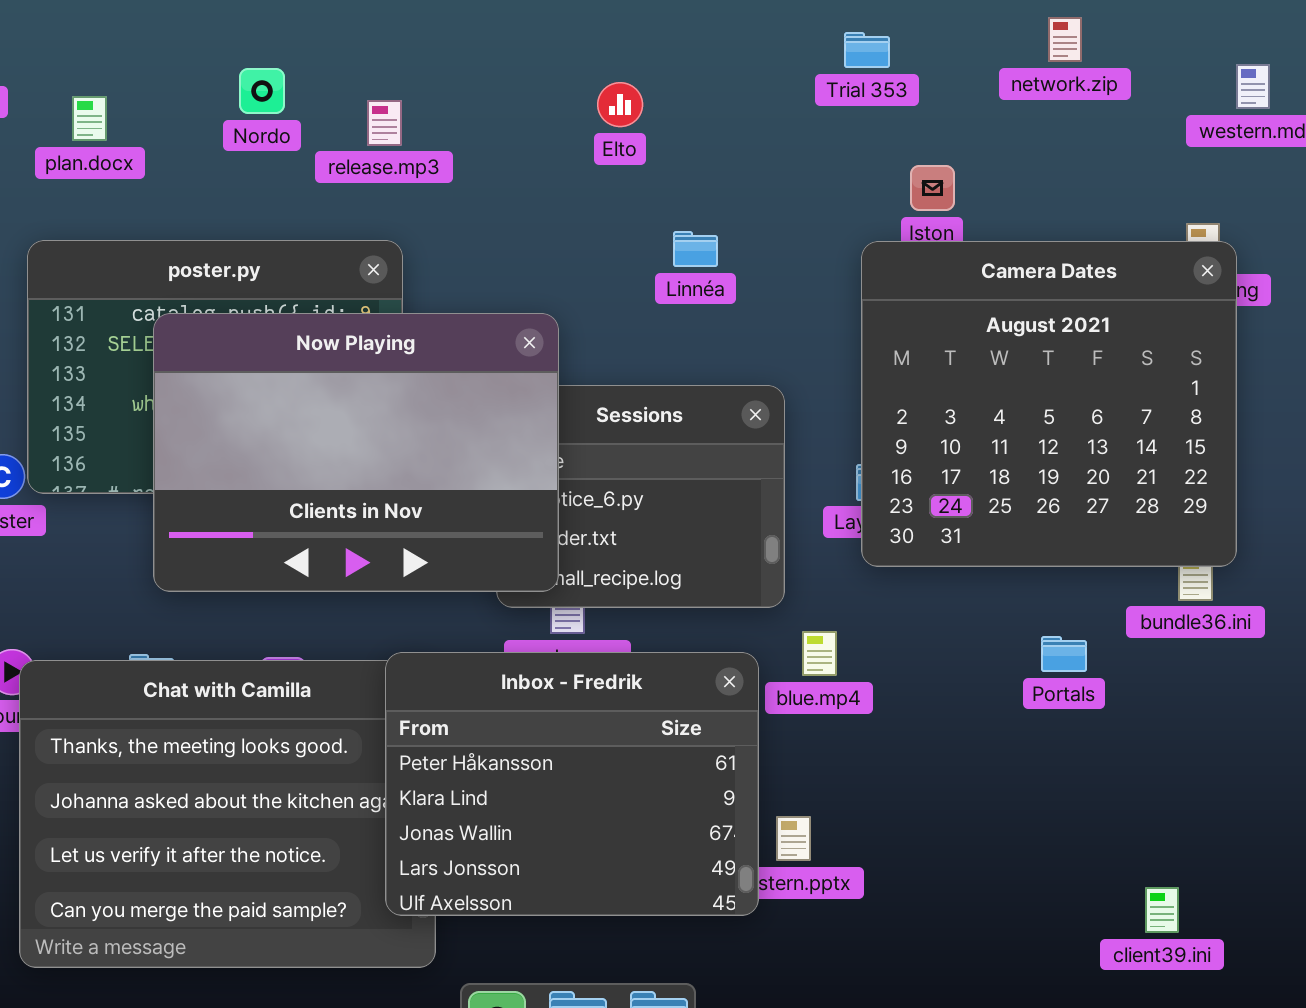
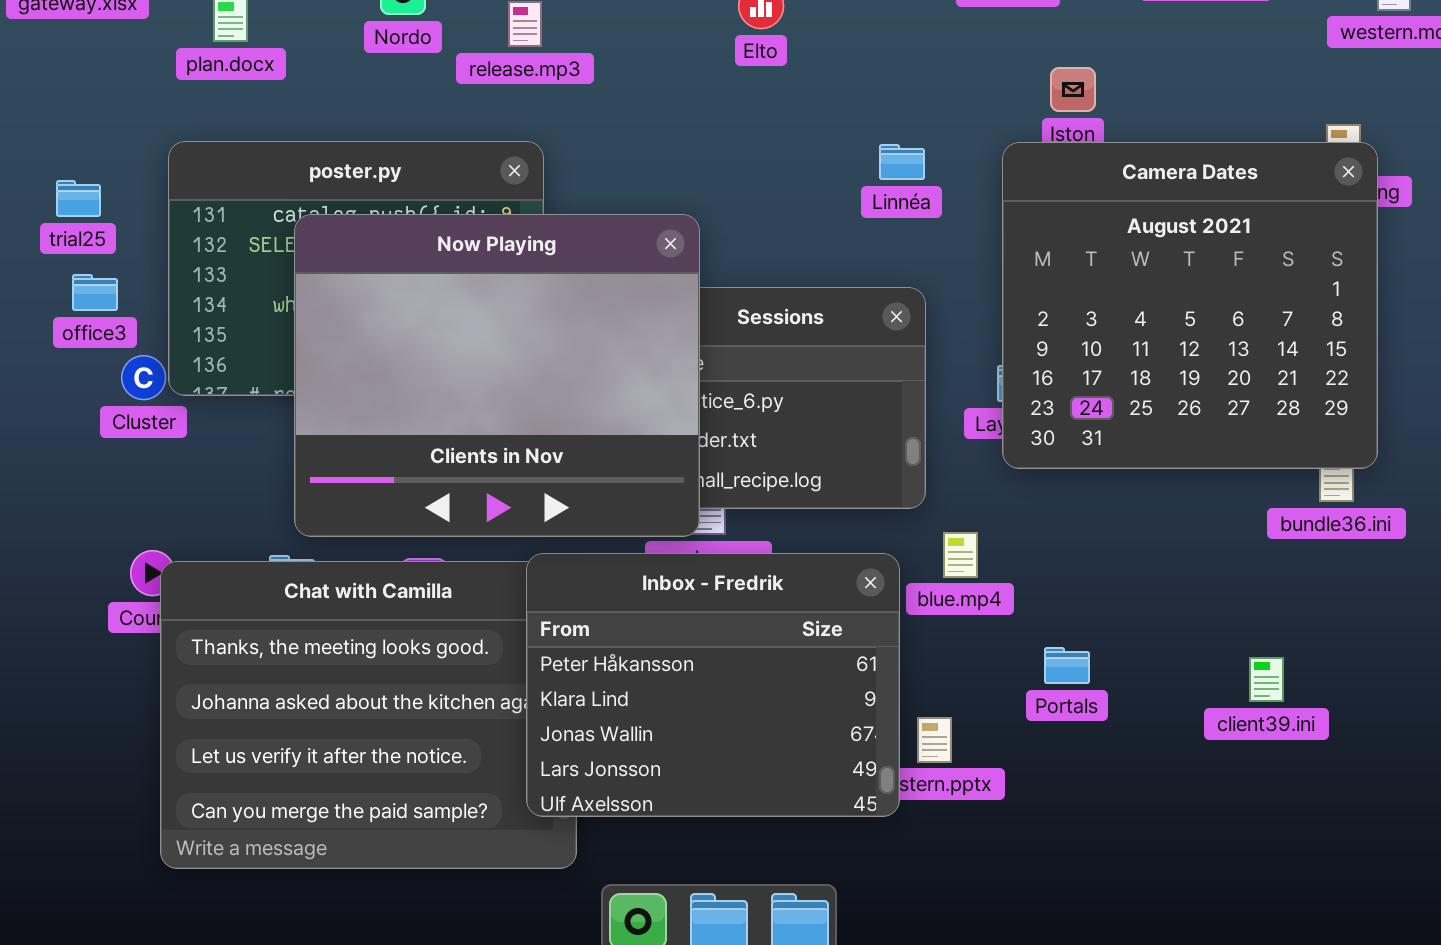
Linnéa: [673,231,718,267] -> [879,144,925,180], moved
Now Playing: [153,313,559,592] -> [294,214,700,537], resized
Portals: [1041,636,1087,672] -> [1044,647,1090,684], moved
client39.ini: [1145,887,1179,933] -> [1249,657,1284,702], moved

